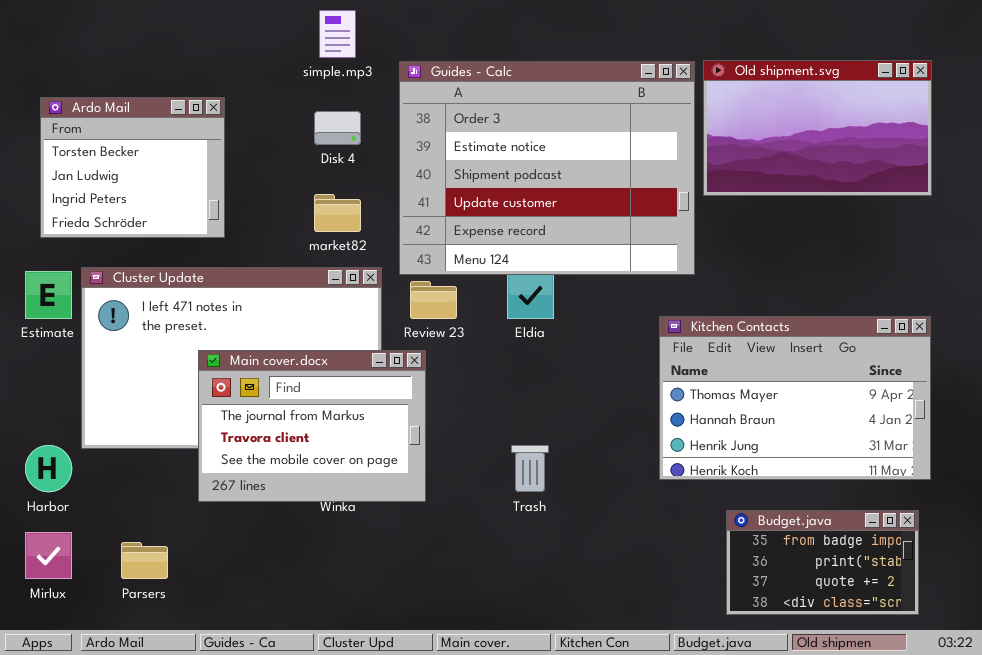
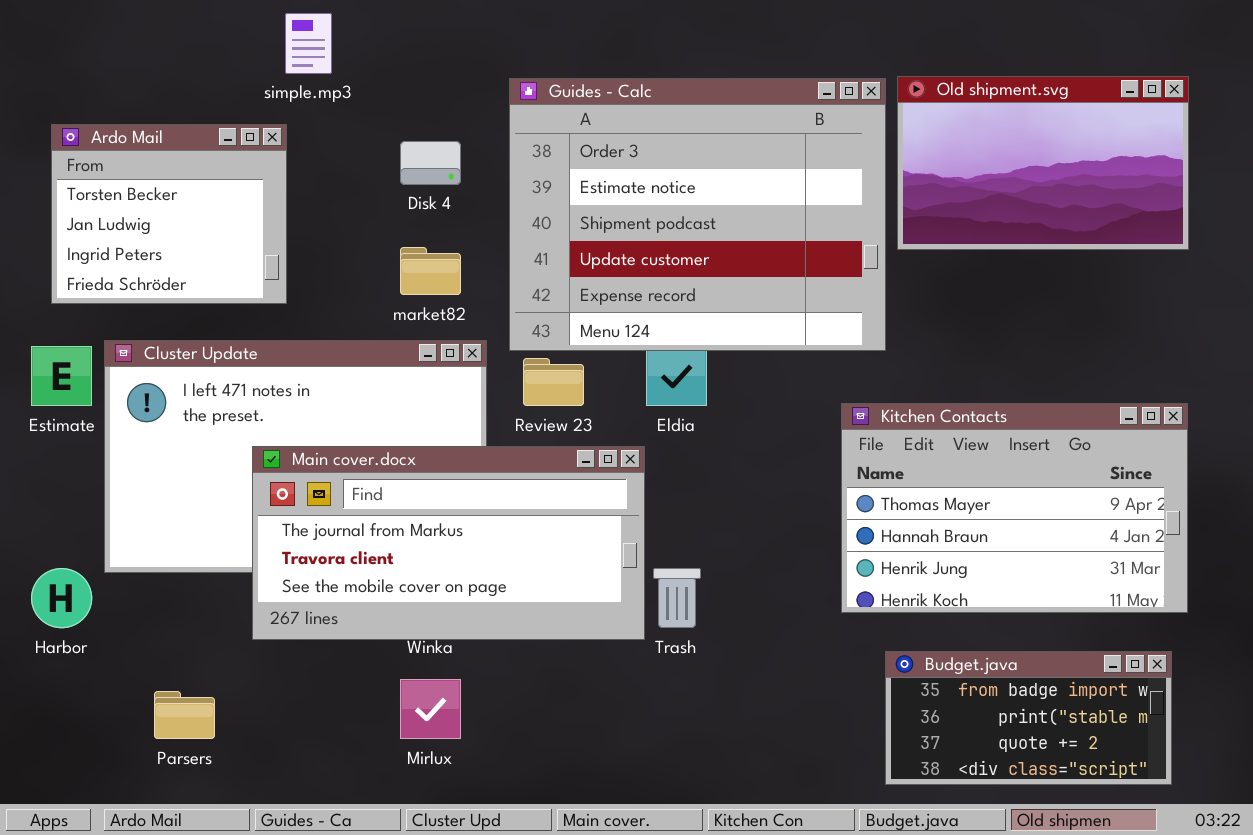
simple.mp3: [319,10,356,58] -> [285,13,332,74], moved
Main cover.docx: [198,350,426,502] -> [252,446,645,640], resized
Budget.java: [726,510,919,615] -> [885,651,1172,785], resized
Mirlux: [25,532,72,579] -> [400,679,461,739], moved

